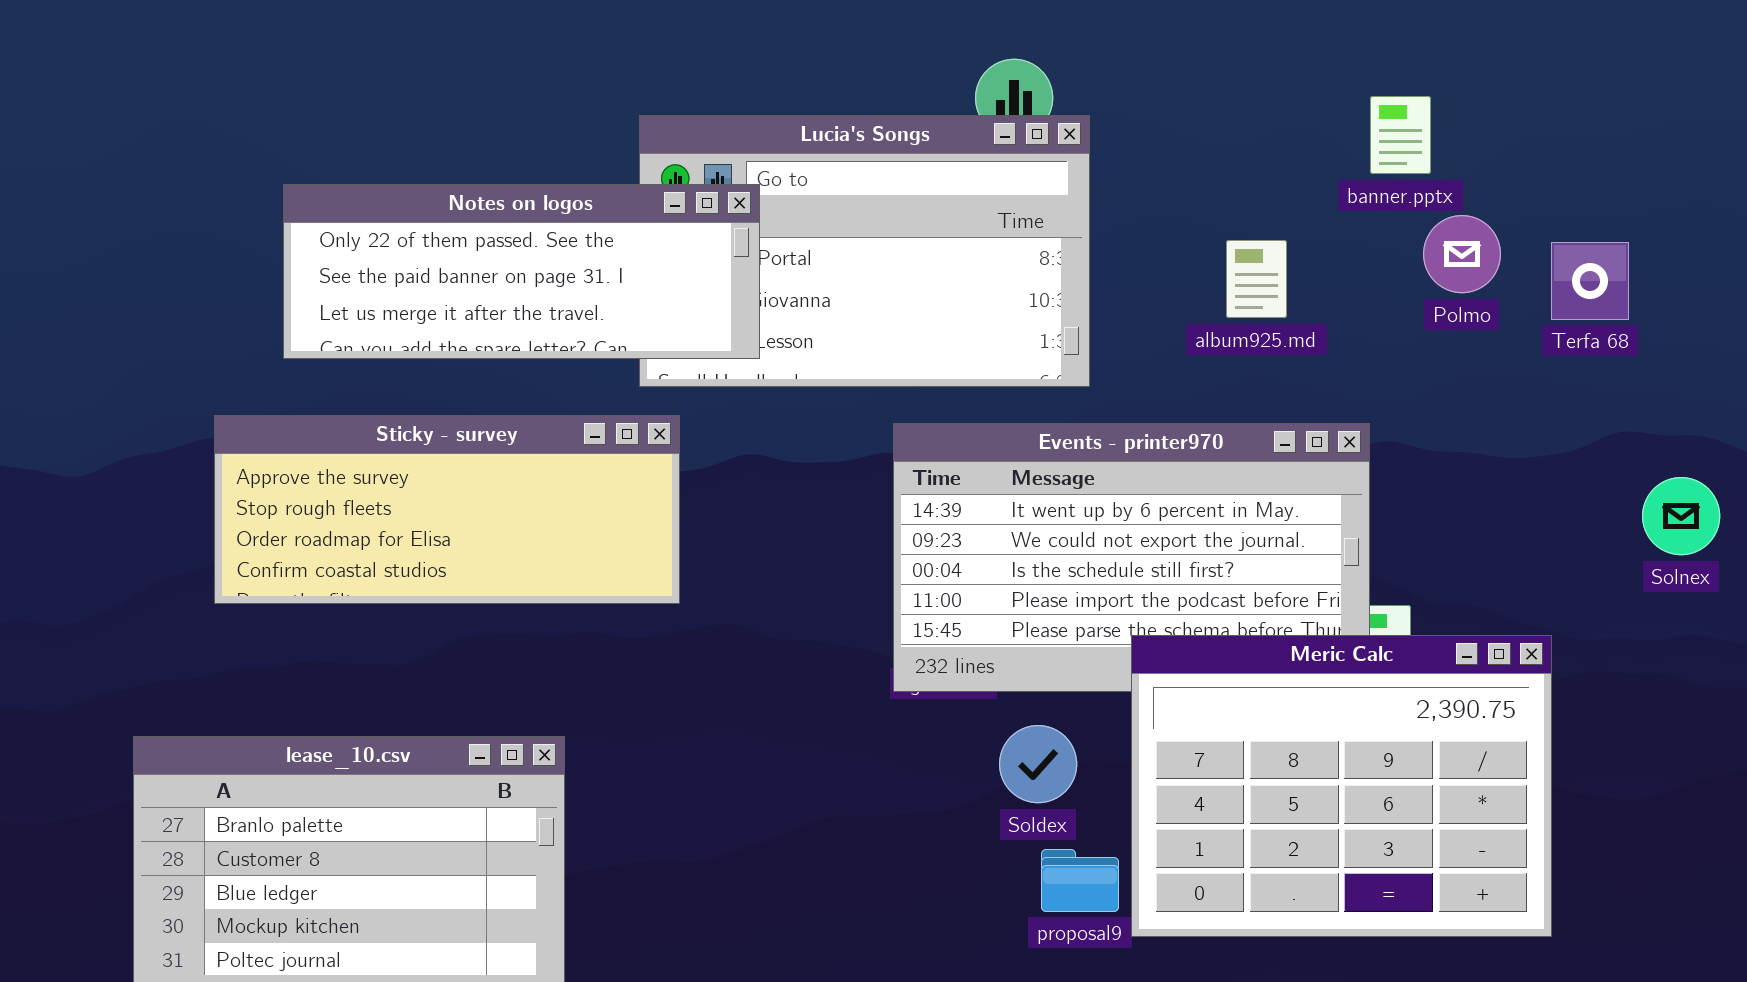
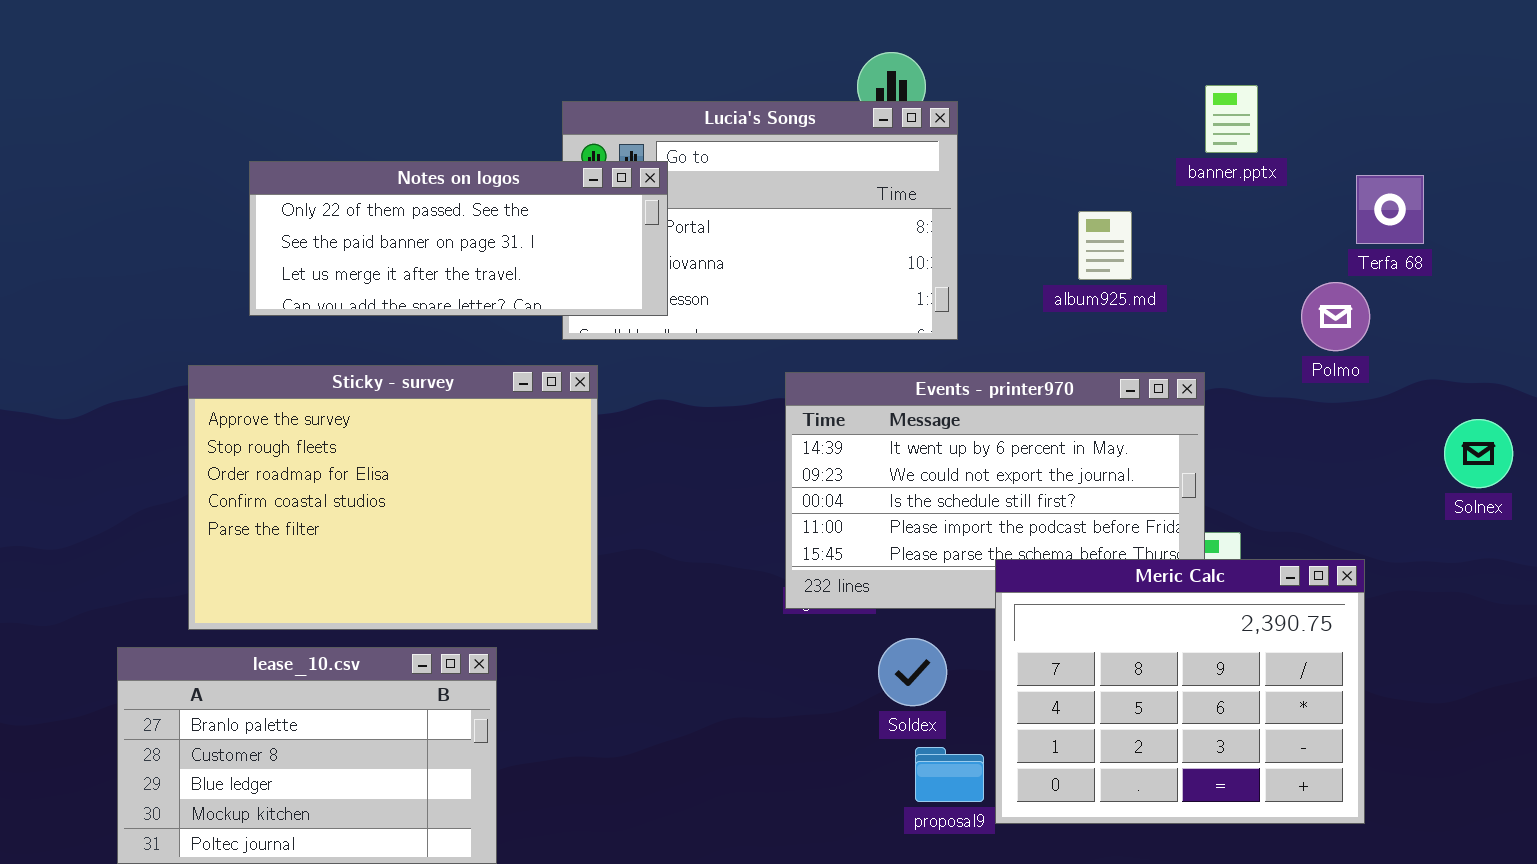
Polmo: [1423,215,1501,293] -> [1301,282,1370,351], moved
Terfa 68: [1551,242,1629,320] -> [1356,175,1424,244], moved
Sticky - survey: [214,415,680,604] -> [188,365,598,630], resized

